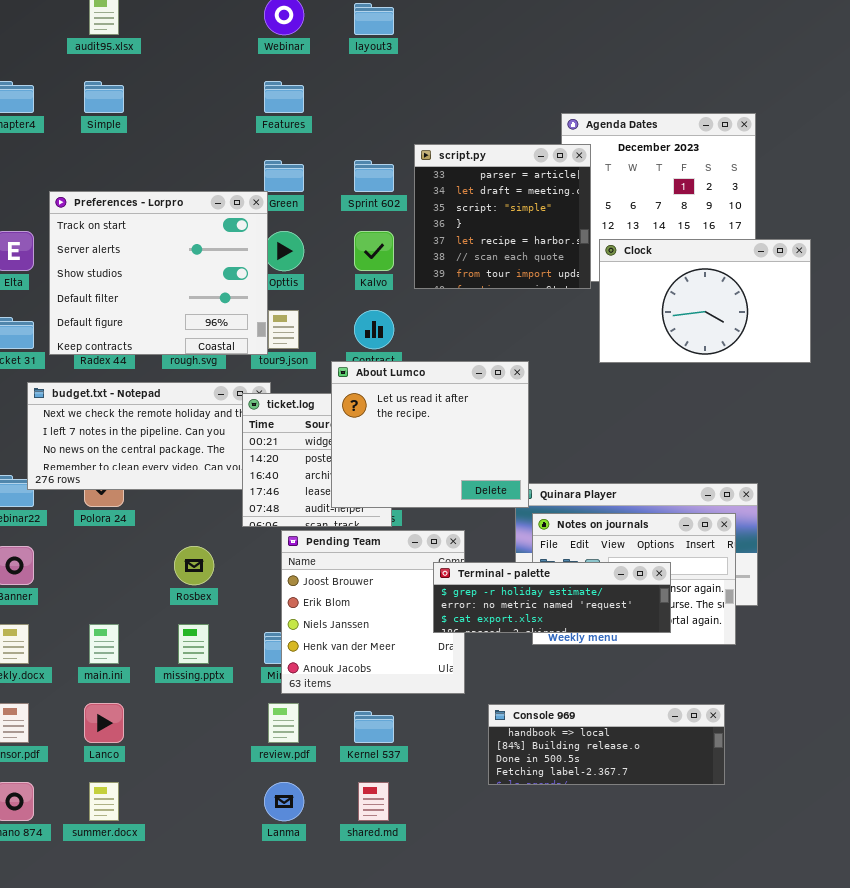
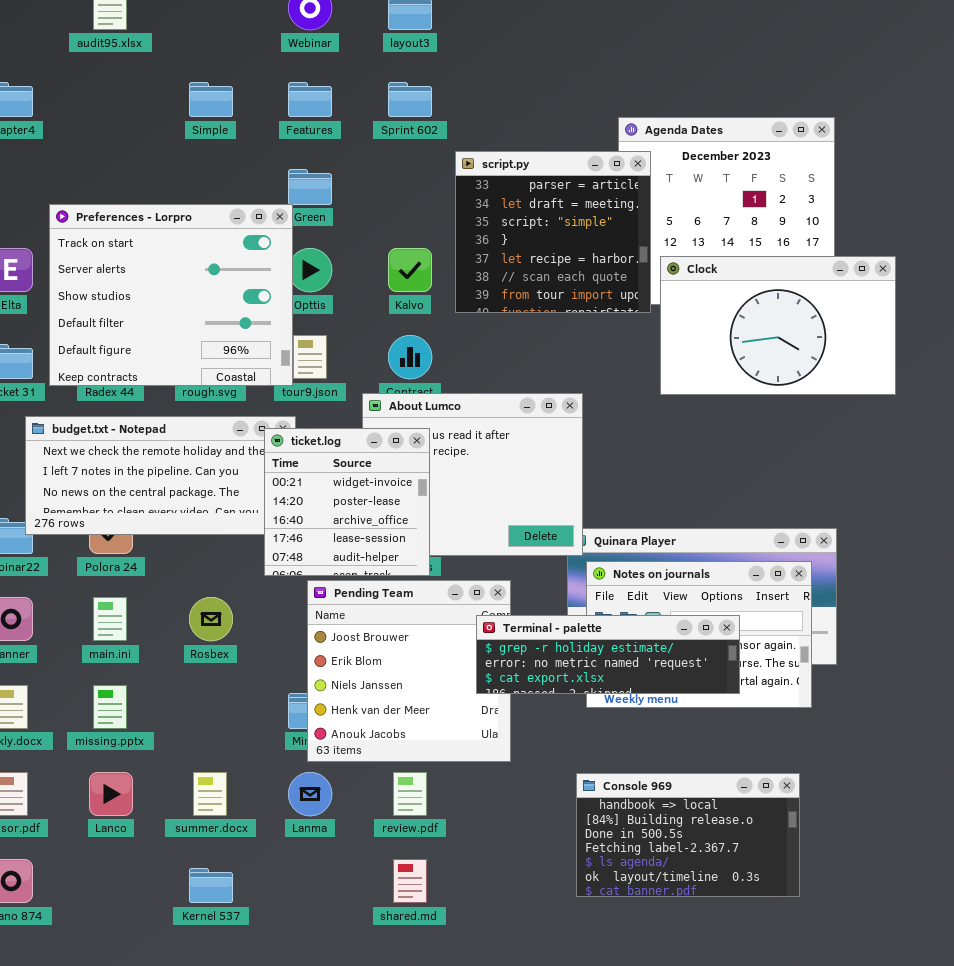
Simple: [84,81,124,113] -> [189,82,233,117], moved
Sprint 602: [354,160,394,192] -> [388,82,432,117], moved
ticket.log: [242,393,392,527] -> [264,428,430,576], raised
main.ini: [89,624,119,664] -> [93,597,127,641], moved
missing.pptx: [178,624,209,664] -> [93,685,127,729], moved
review.pdf: [268,703,299,743] -> [393,772,427,816], moved
Console 969: [488,704,725,785] -> [576,773,800,897], resized
Kernel 537: [354,711,394,743] -> [189,868,233,903], moved
summer.docx: [89,782,119,821] -> [193,772,227,816], moved
Lanma: [264,782,304,821] -> [288,772,332,816], moved

